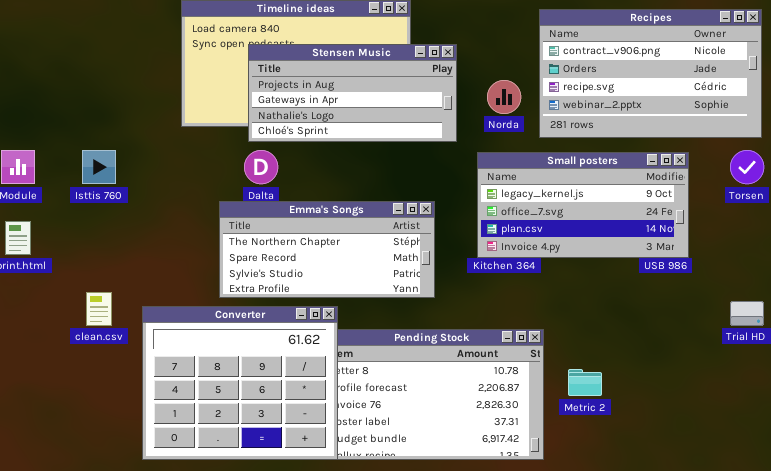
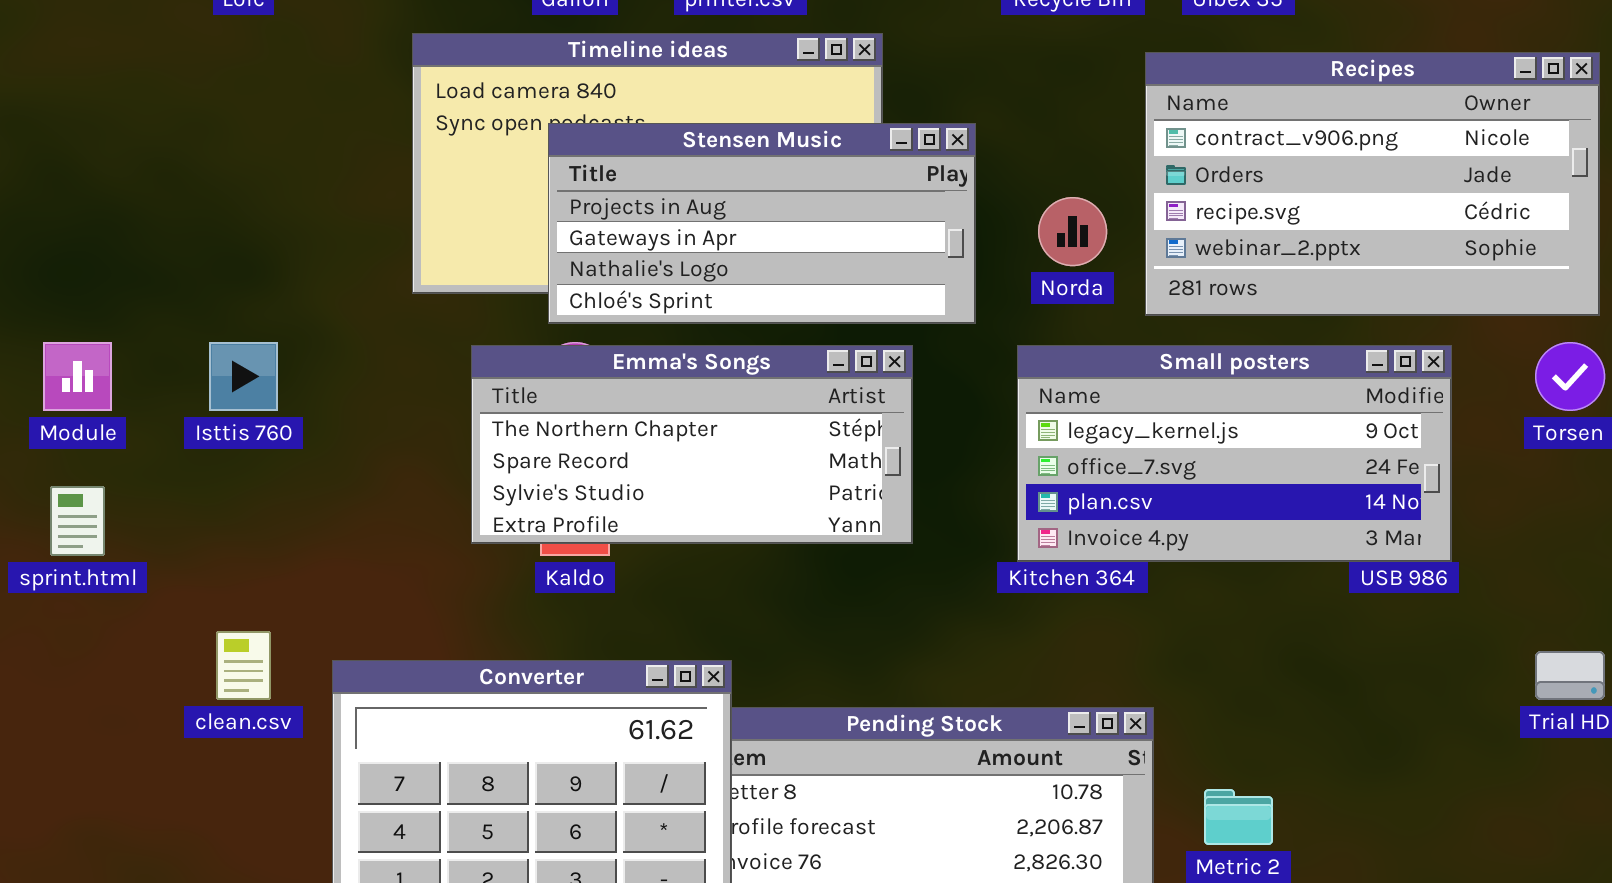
Emma's Songs: [219,201,435,298] -> [471,345,913,544], moved

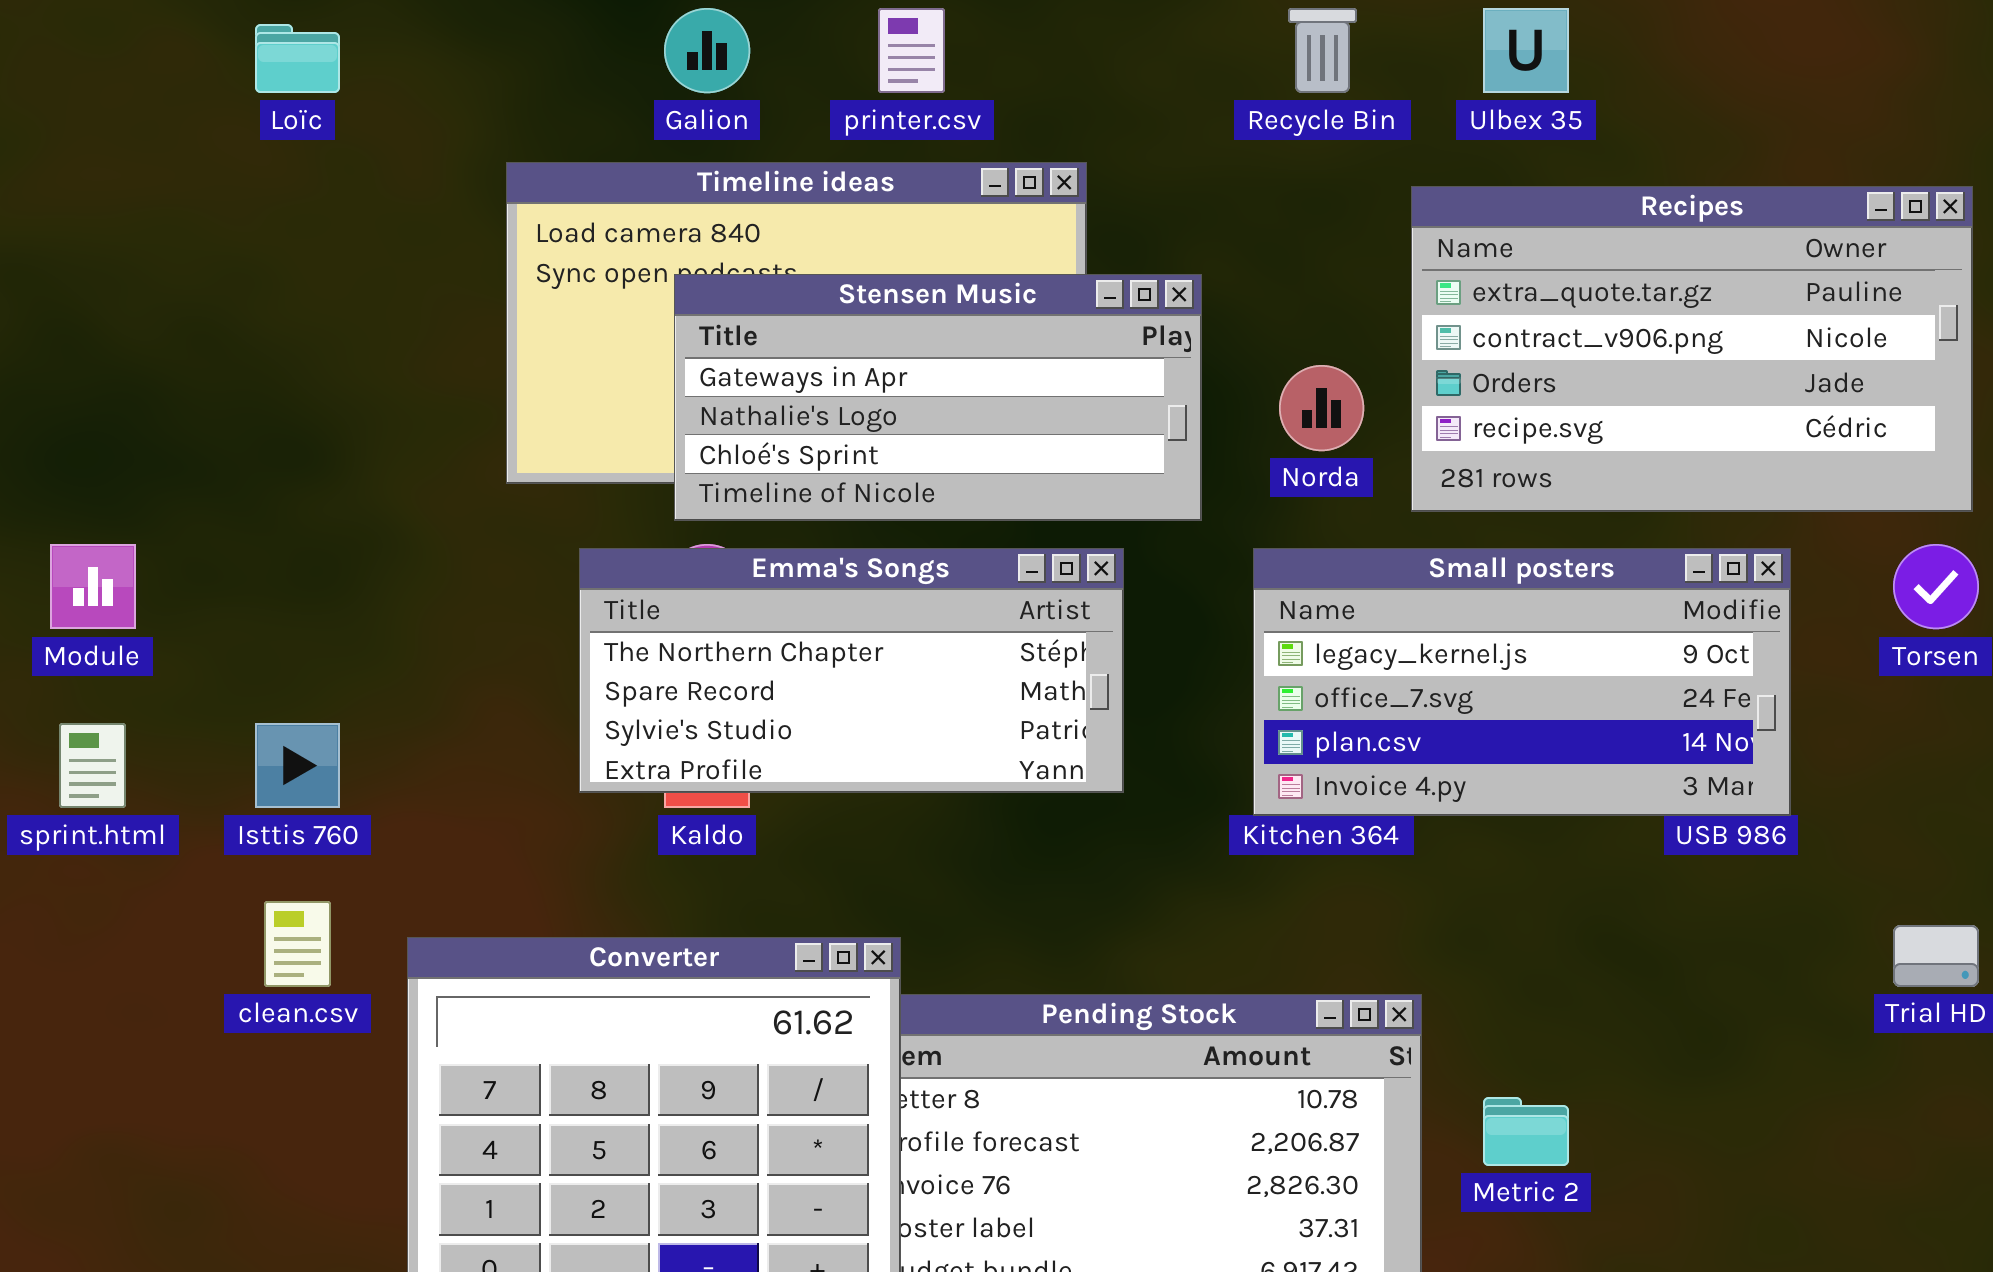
Recipes: [1145,52,1600,316] -> [1411,186,1973,512], scrolled up 1 row
Stensen Music: [548,123,976,324] -> [674,274,1202,521], scrolled down 1 row
Isttis 760: [209,342,278,411] -> [255,723,340,808], moved

